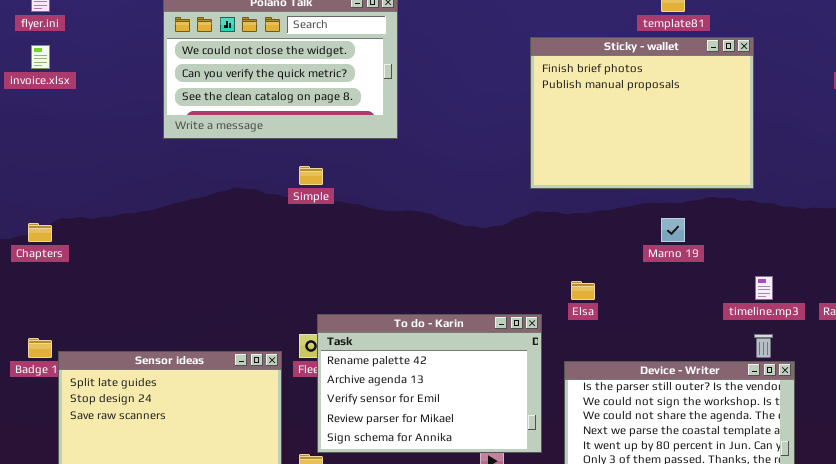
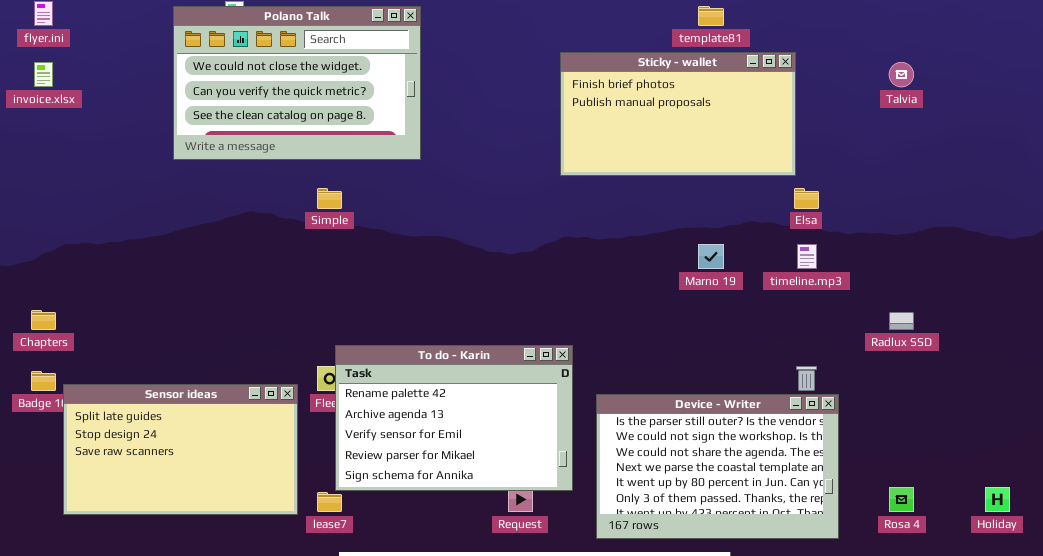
Sticky - wallet: [530,37,754,189] -> [560,52,796,176], resized
Chapters: [28,223,52,242] -> [31,310,56,330], moved
timeline.mp3: [755,276,773,300] -> [797,244,817,269], moved
Elsa: [571,281,595,300] -> [794,188,819,209], moved

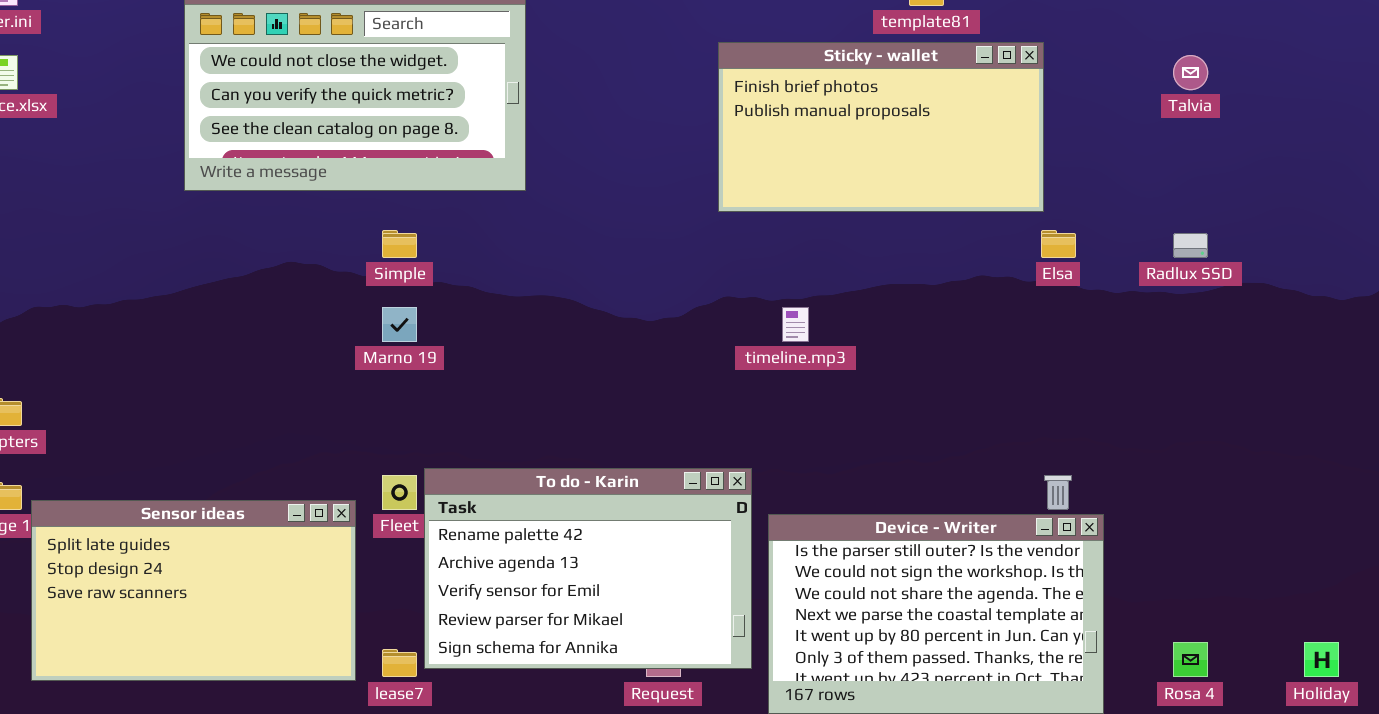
Marno 19: [698,244,724,269] -> [382,307,417,342], moved
timeline.mp3: [797,244,817,269] -> [782,307,809,342], moved
Radlux SSD: [889,312,914,330] -> [1173,233,1208,258], moved
To do - Karin: [335,345,573,491] -> [424,468,752,669], moved

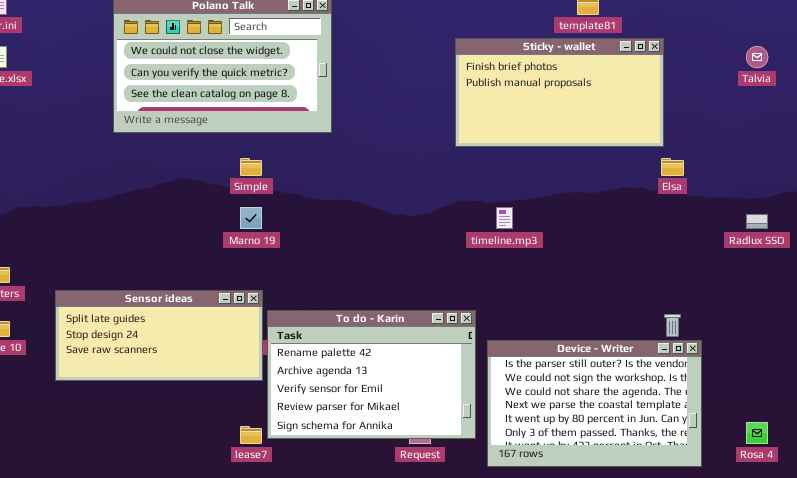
Radlux SSD: [1173,233,1208,258] -> [746,214,768,229], moved
Sensor ideas: [31,500,356,681] -> [55,290,263,381], moved, resized

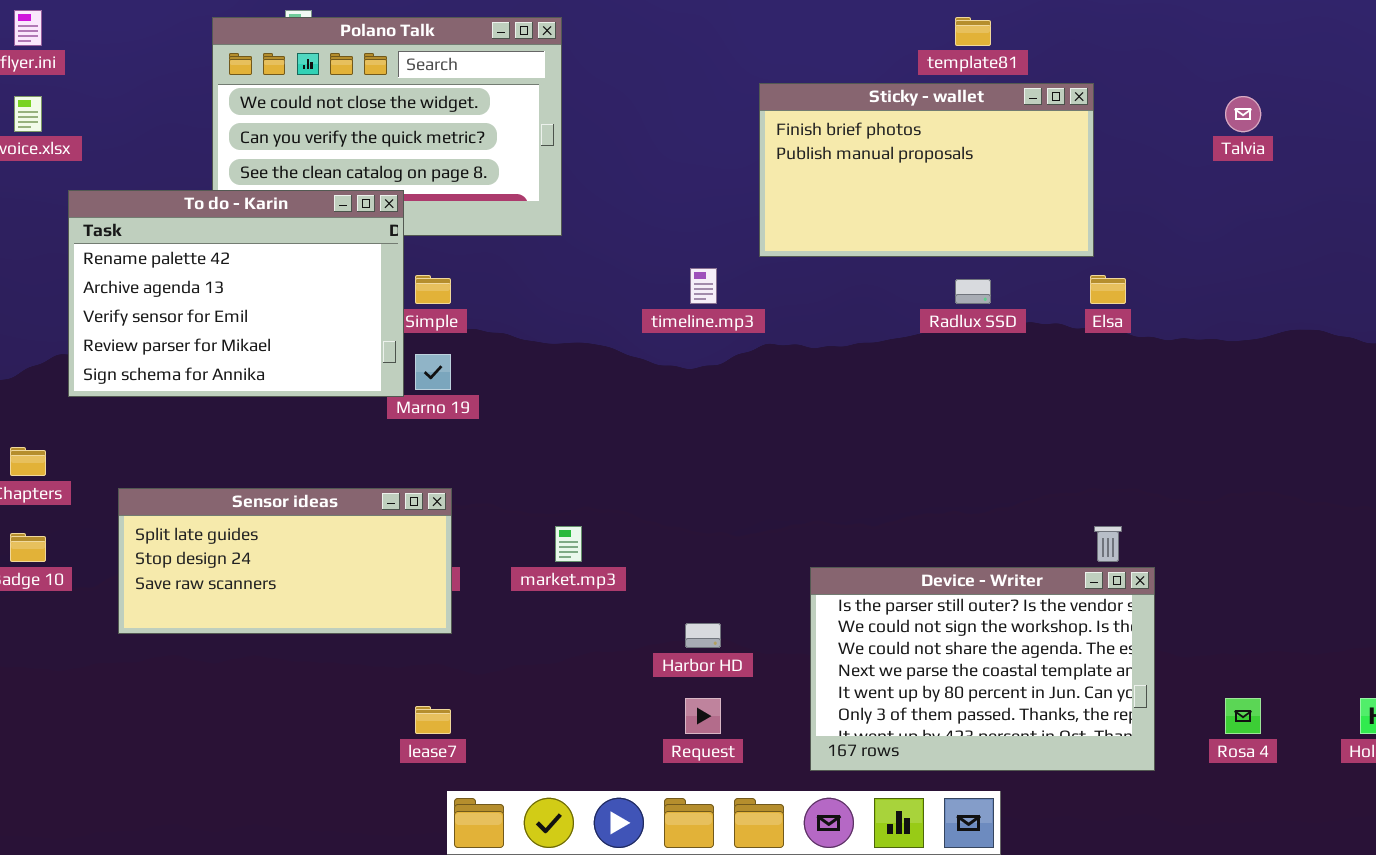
timeline.mp3: [496,207,513,229] -> [690,268,717,304], moved
Radlux SSD: [746,214,768,229] -> [955,279,991,304], moved
To do - Karin: [267,310,476,439] -> [68,190,404,397], moved

